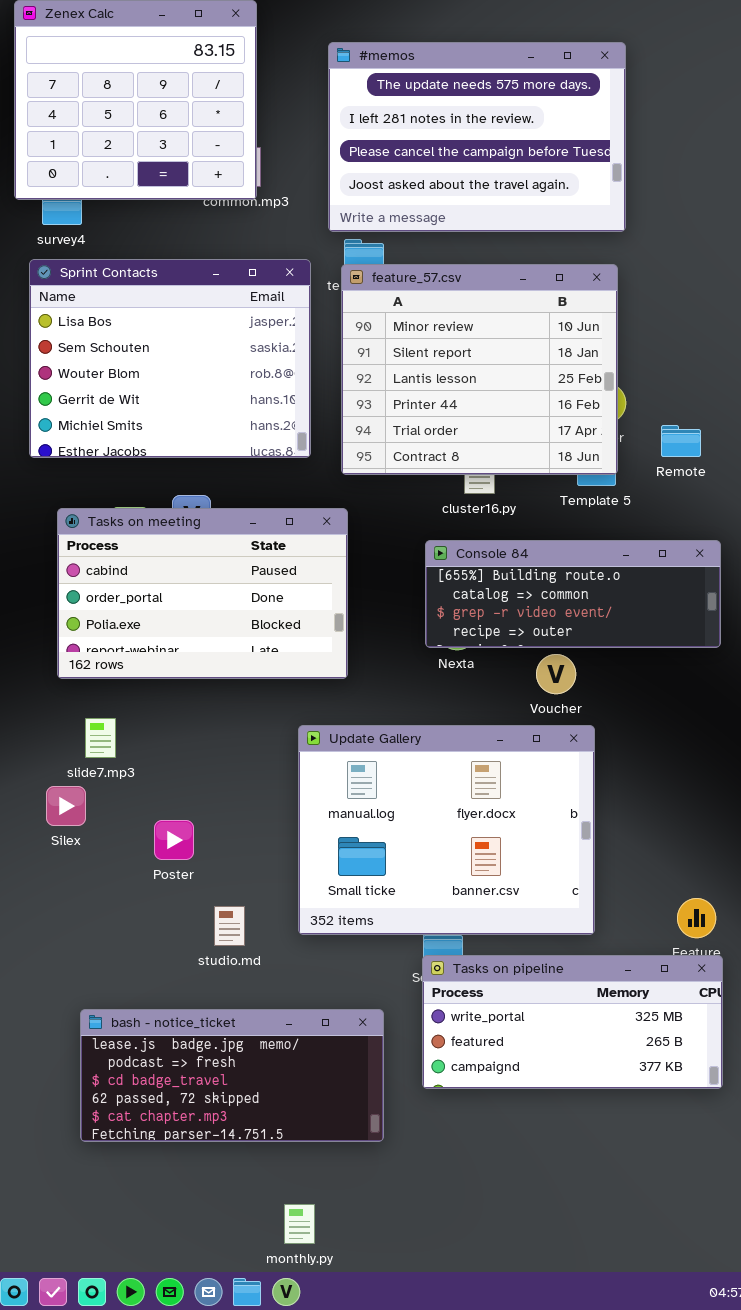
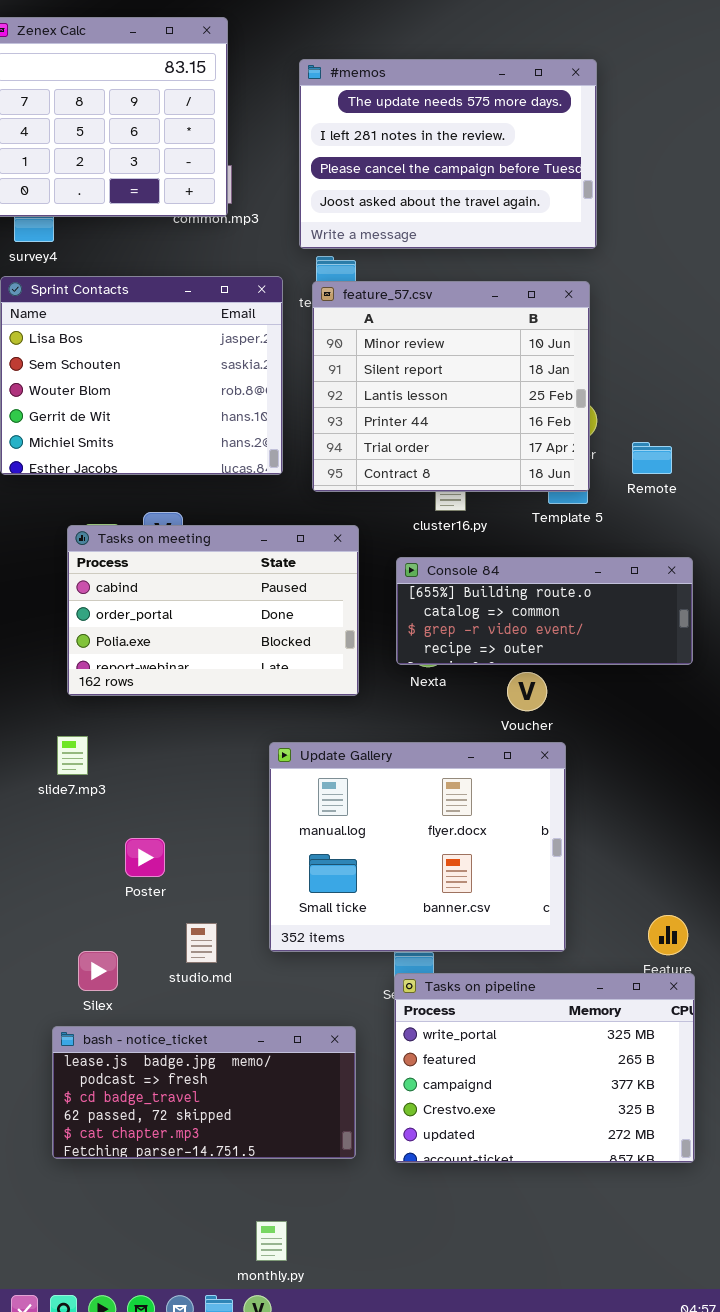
Tasks on meeting: [57,508,348,679] -> [67,525,359,696], moved
Silex: [46,786,86,826] -> [78,951,118,991], moved
Tasks on pipeline: [422,955,723,1089] -> [394,973,695,1163], resized

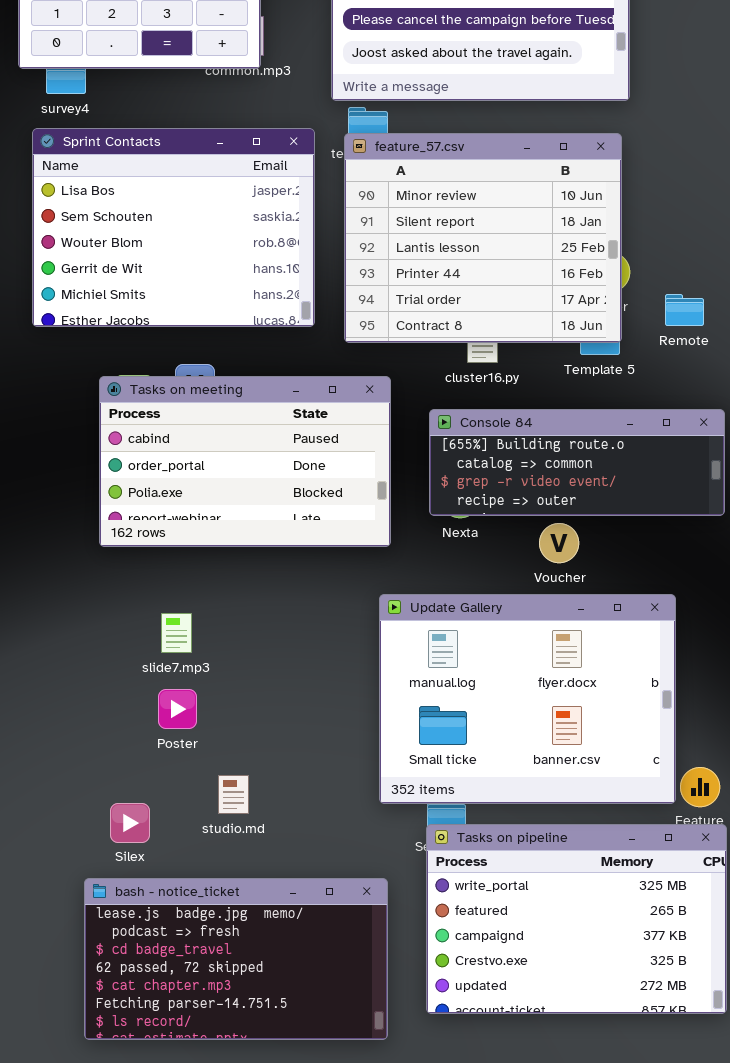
slide7.mp3: [57,736,88,775] -> [161,613,192,653], moved
Update Gallery: [269,742,566,952] -> [379,594,676,804], moved
bash - notice_ticket: [52,1026,356,1159] -> [84,878,388,1040], resized

